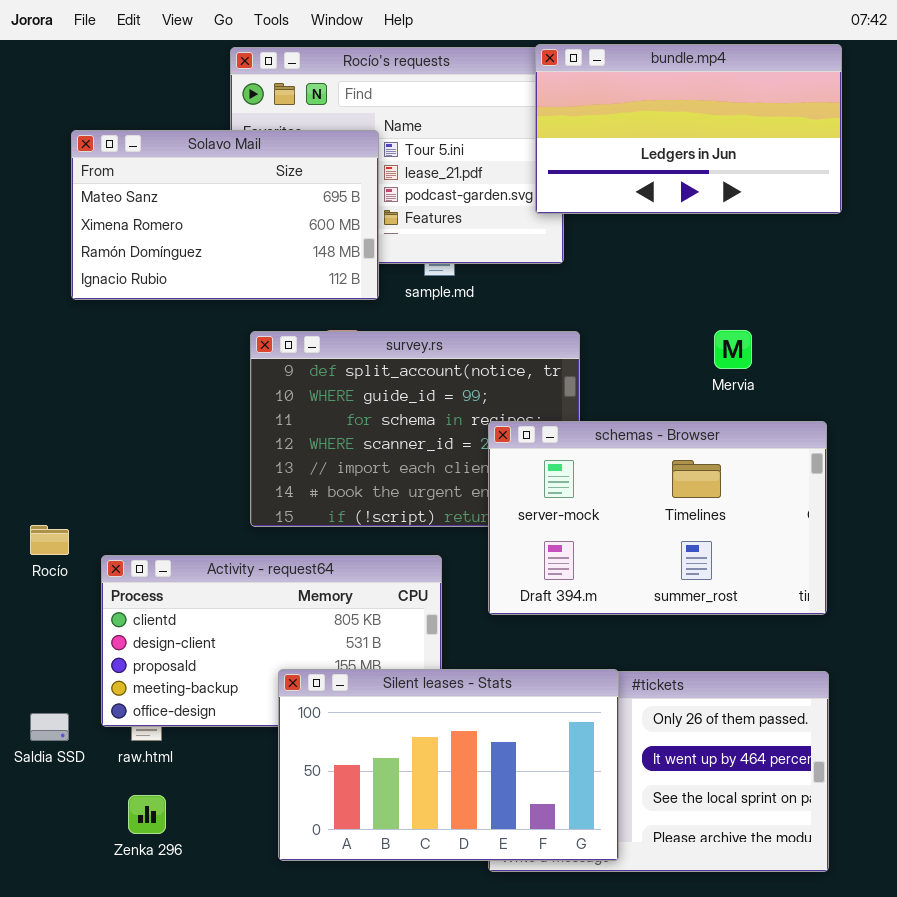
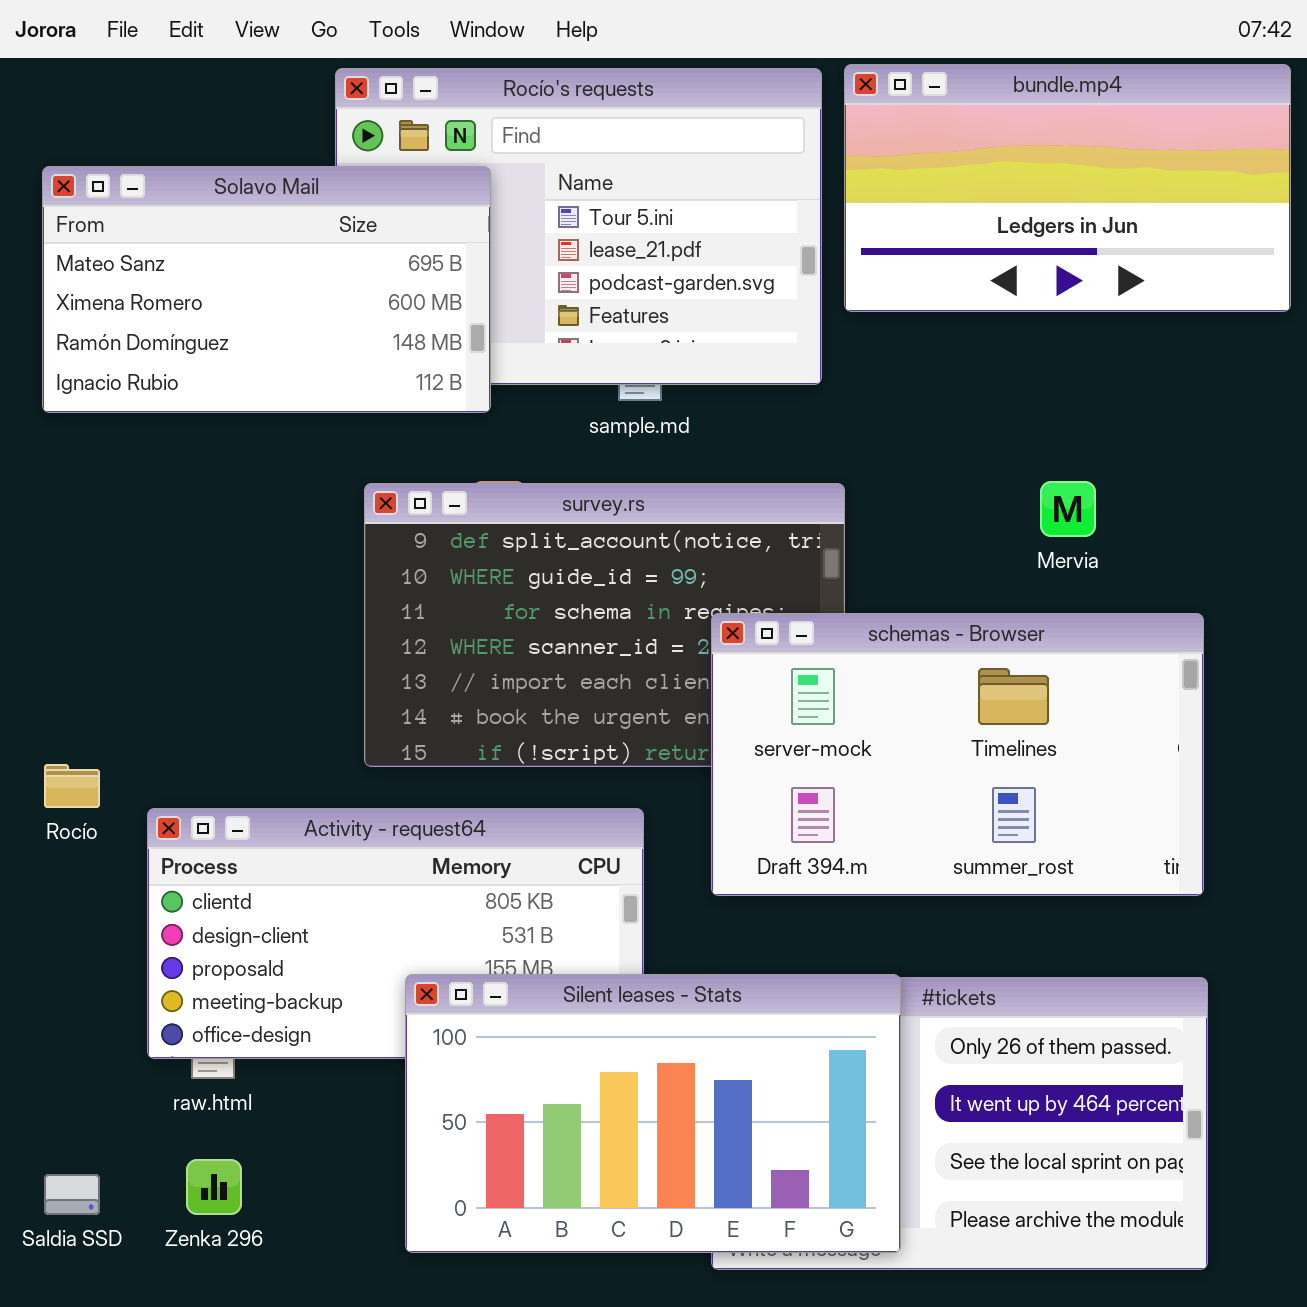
bundle.mp4: [535,44,842,214] -> [844,64,1291,312], moved
Solavo Mail: [71,130,379,300] -> [42,166,491,413], moved
Saldia SSD: [30,713,69,741] -> [44,1174,100,1215], moved

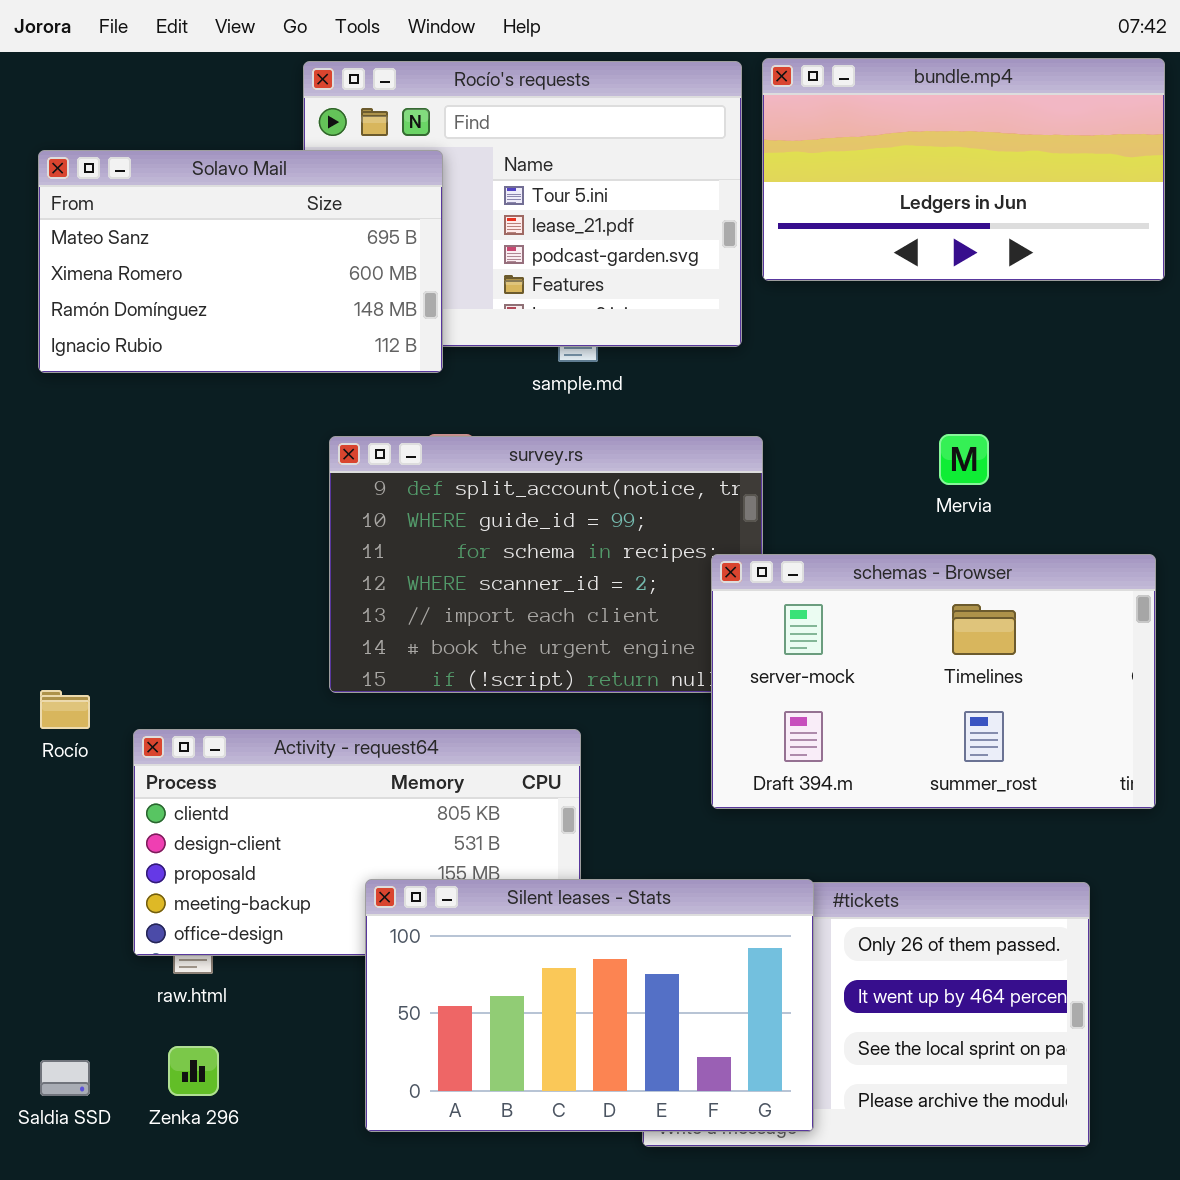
schemas - Browser: [711,613,1204,896] -> [711,554,1156,809], moved

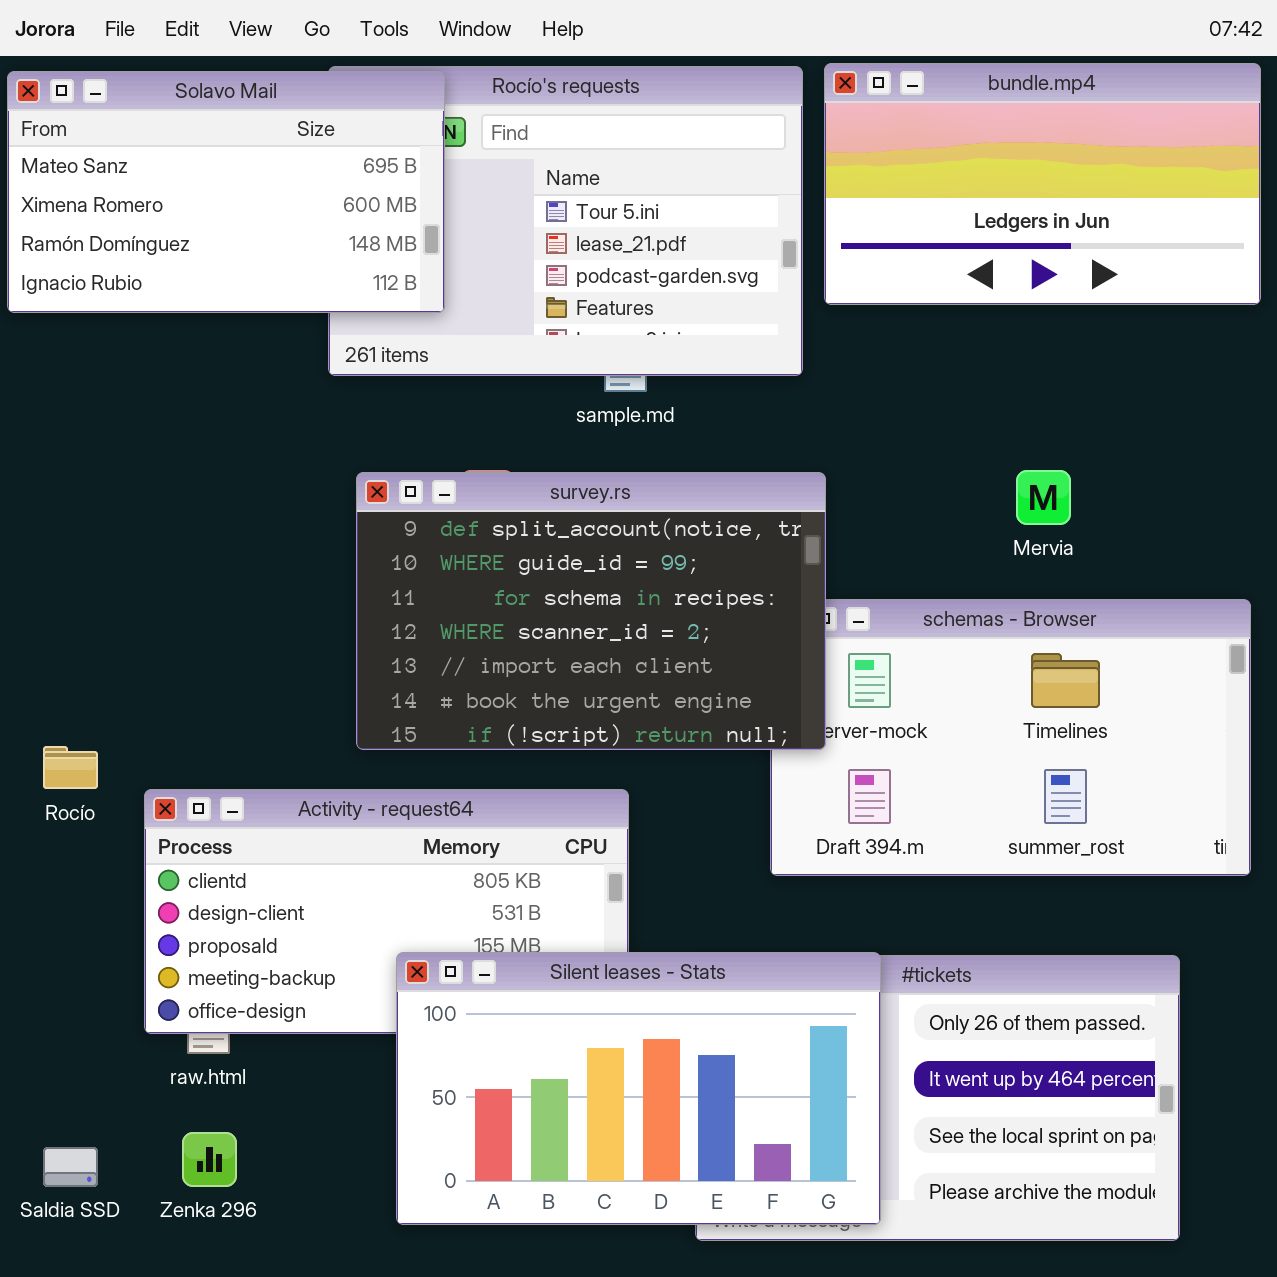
Solavo Mail: [38,150,443,373] -> [7,71,445,313], moved
survey.rs: [329,436,763,693] -> [356,472,826,750], raised

